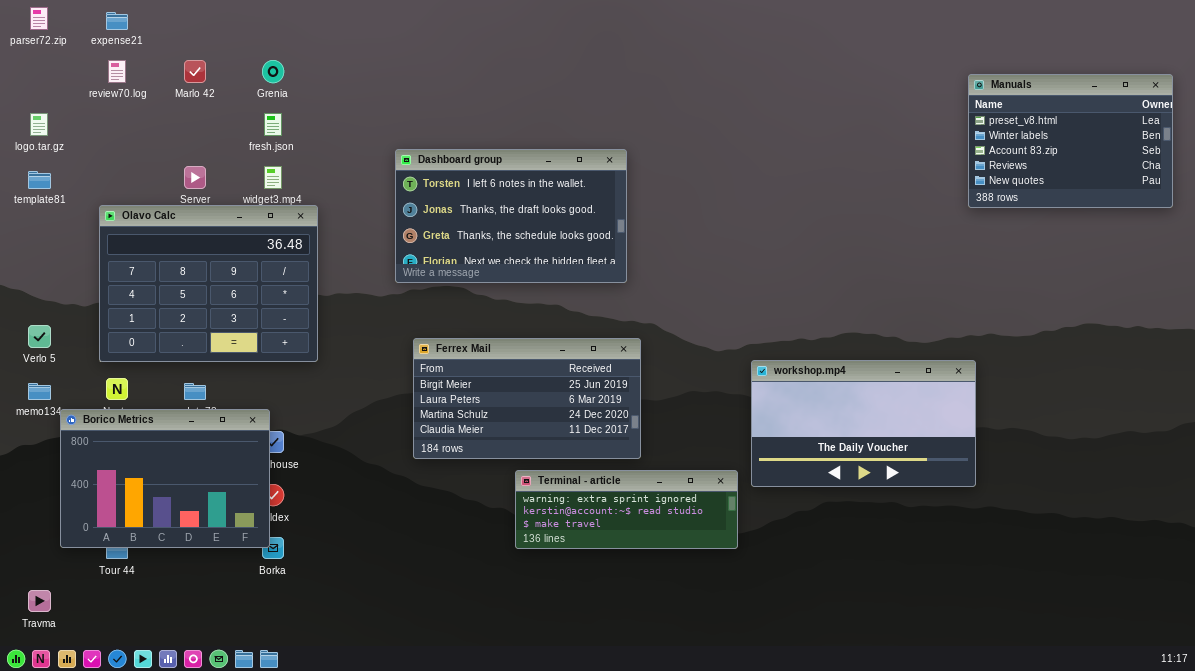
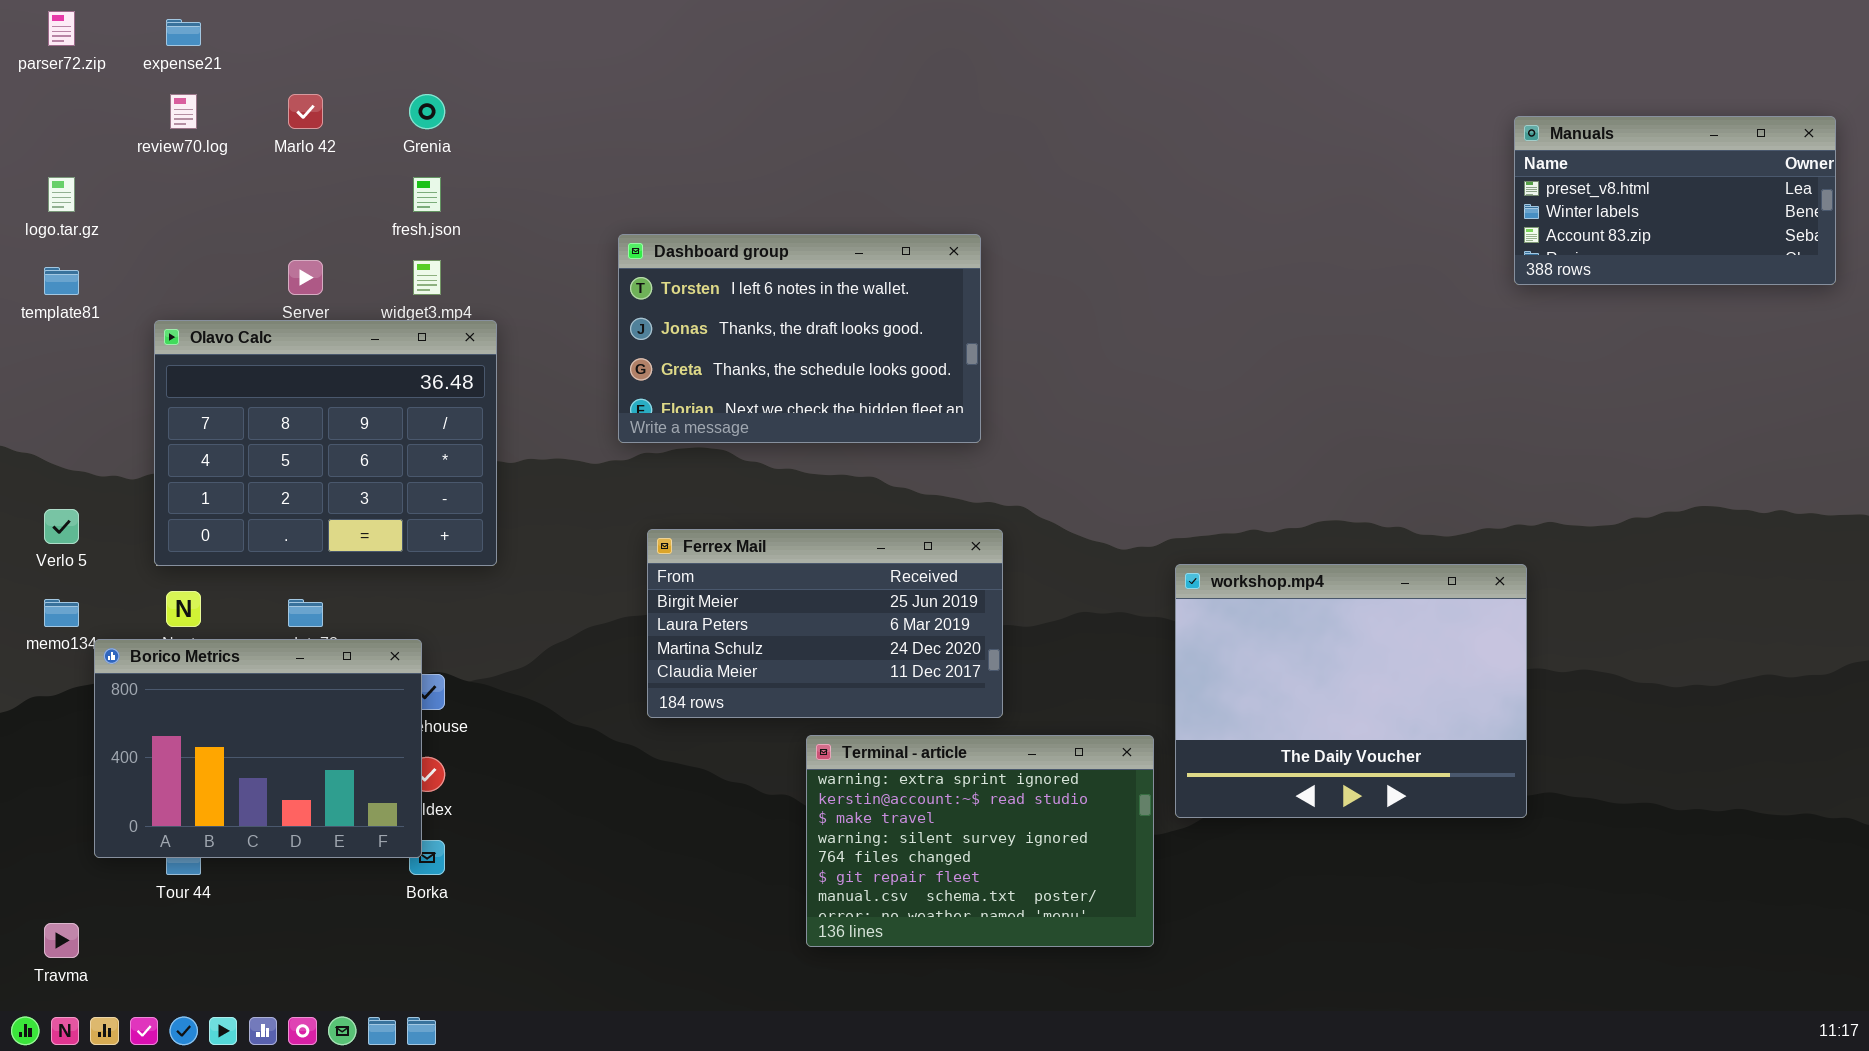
Manuals: [968,74,1173,208] -> [1514,116,1836,285], resized
workshop.mp4: [751,360,976,487] -> [1175,564,1527,818], resized
Terminal - article: [515,470,738,549] -> [806,735,1154,947], resized

